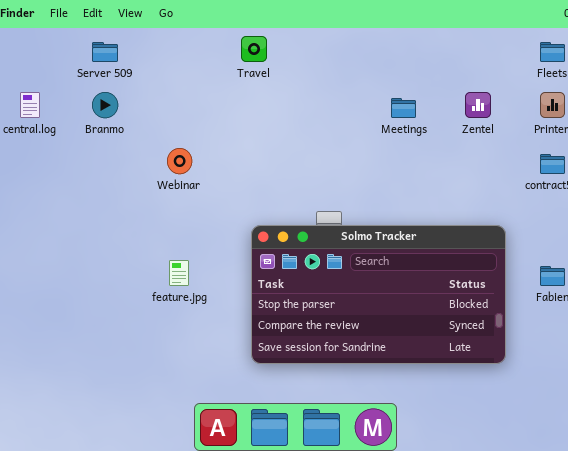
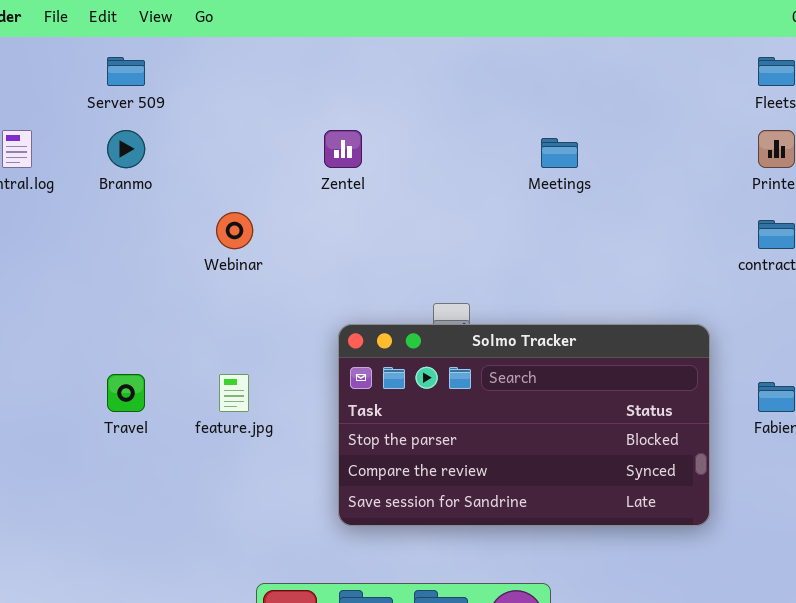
Travel: [241,36,267,62] -> [107,374,145,412], moved
Zentel: [465,92,491,118] -> [324,130,362,168], moved

